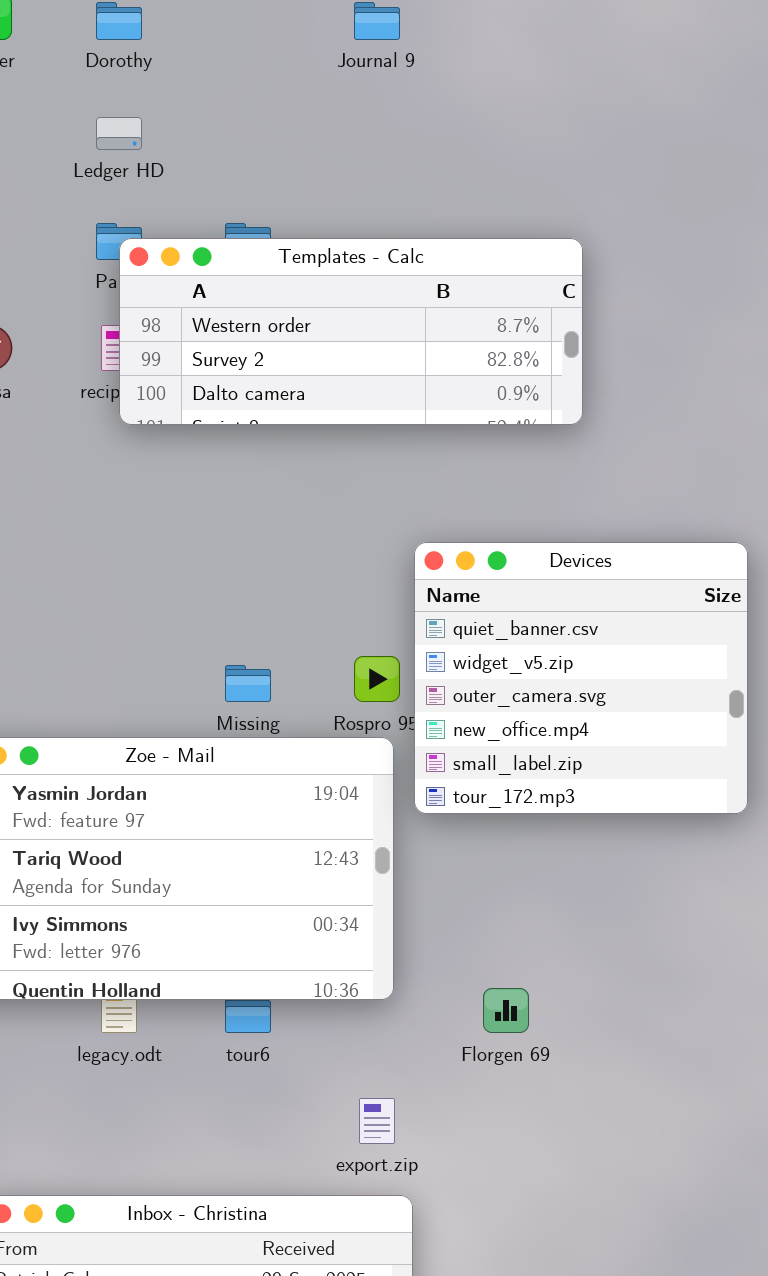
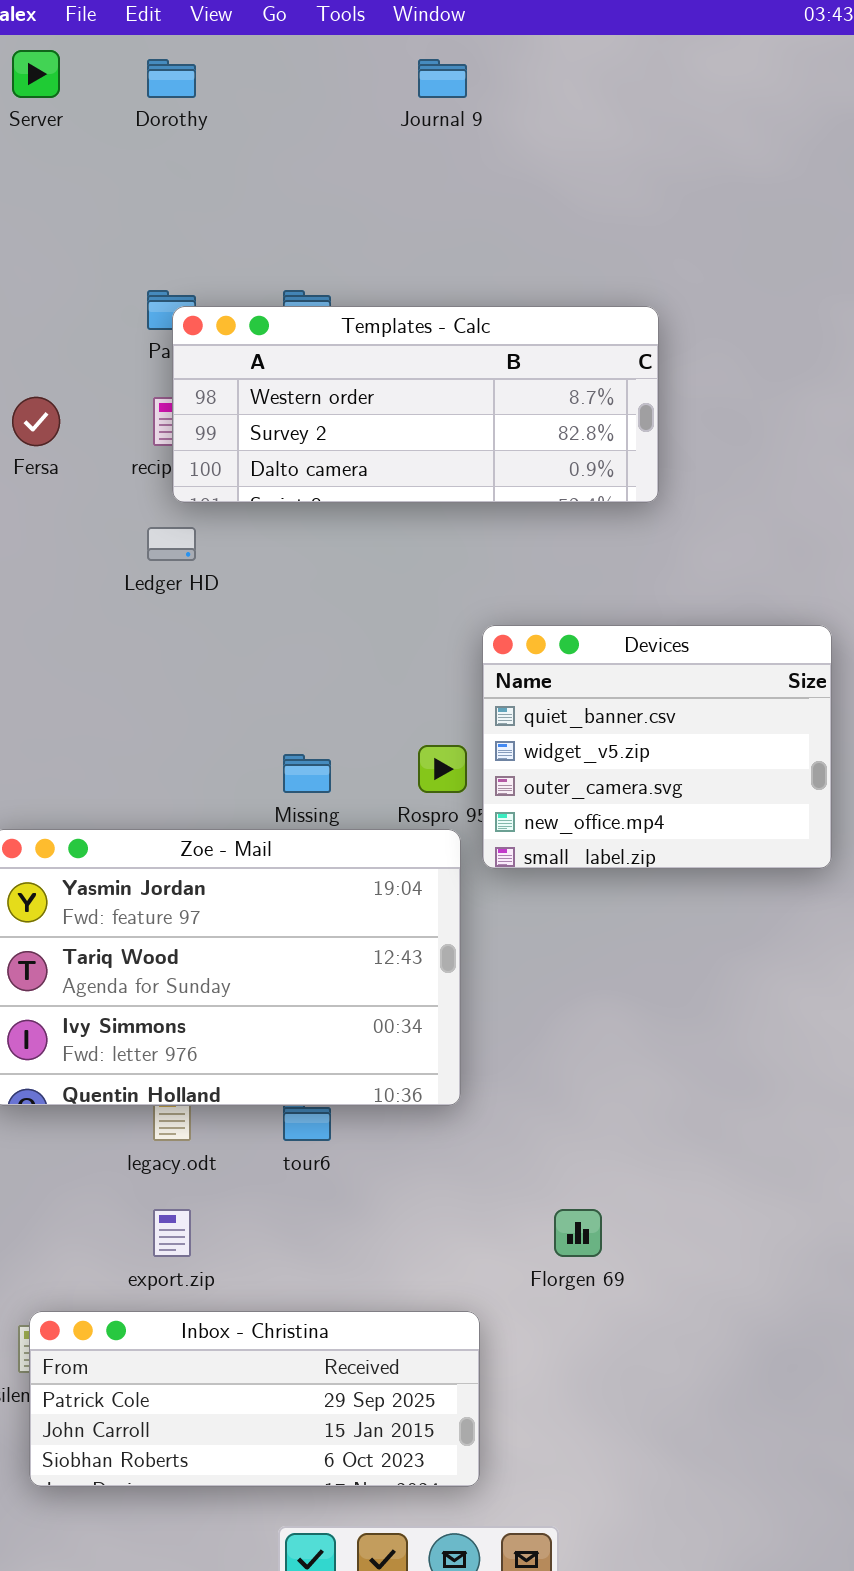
Ledger HD: [96,117,142,150] -> [147,527,196,561], moved
Devices: [414,542,748,814] -> [482,625,832,869], resized
Florgen 69: [483,988,529,1033] -> [554,1209,602,1257], moved
export.zip: [359,1098,395,1144] -> [153,1209,191,1257], moved

